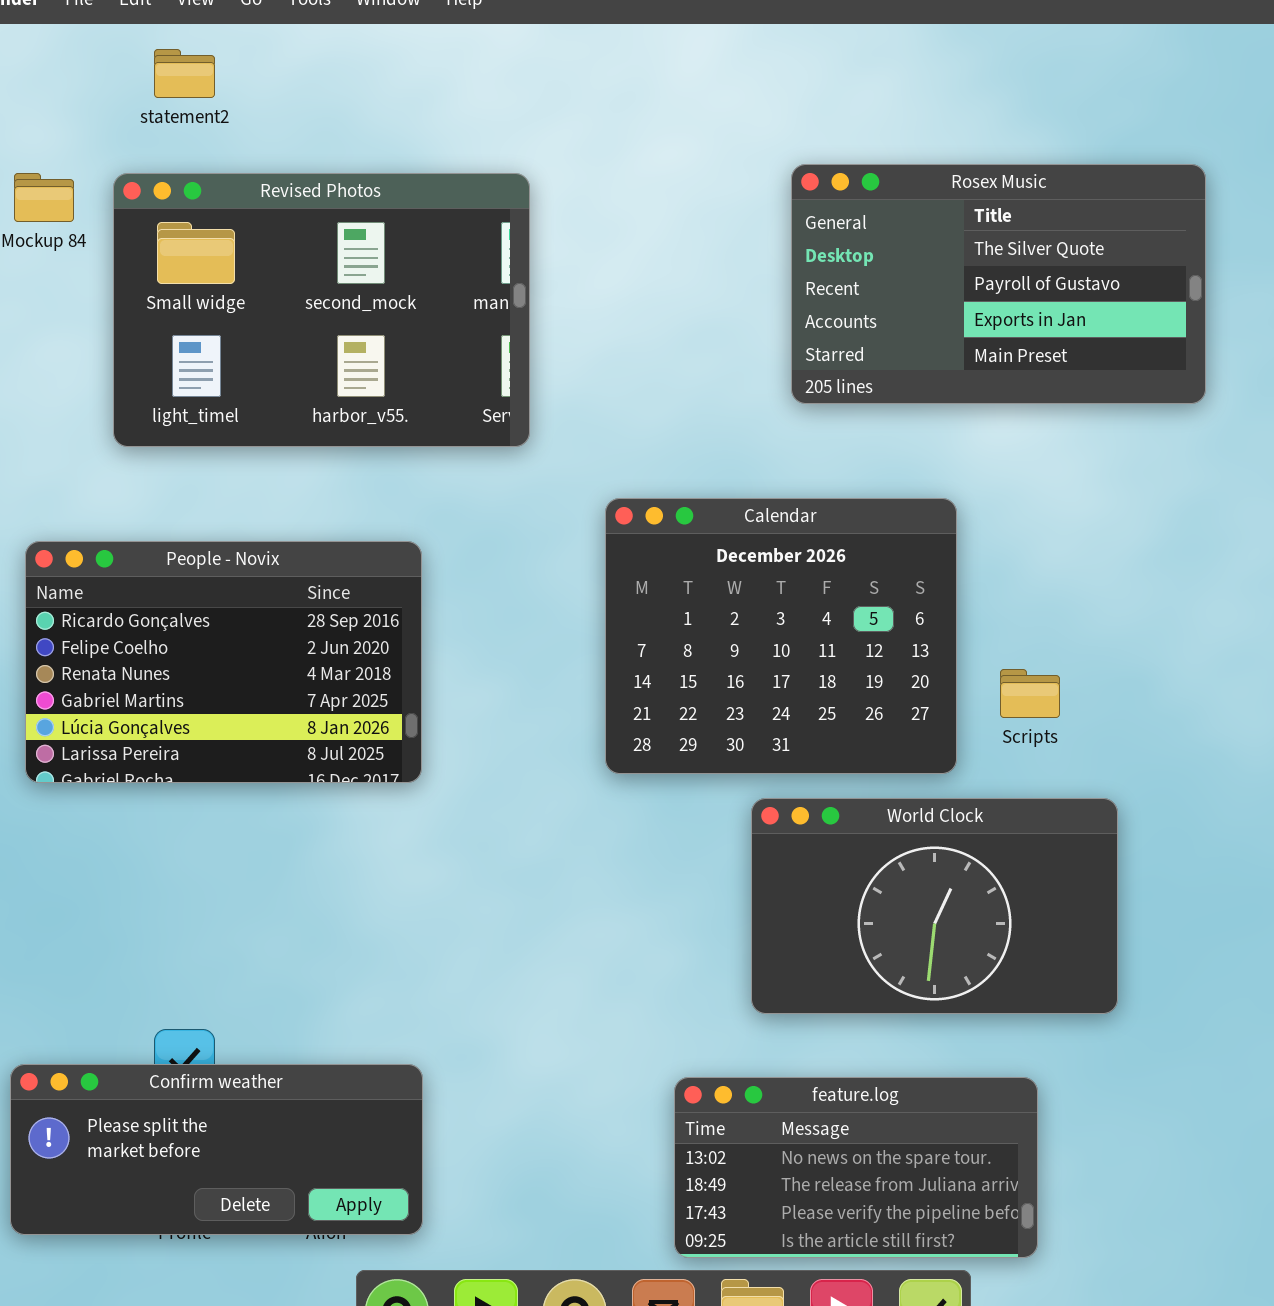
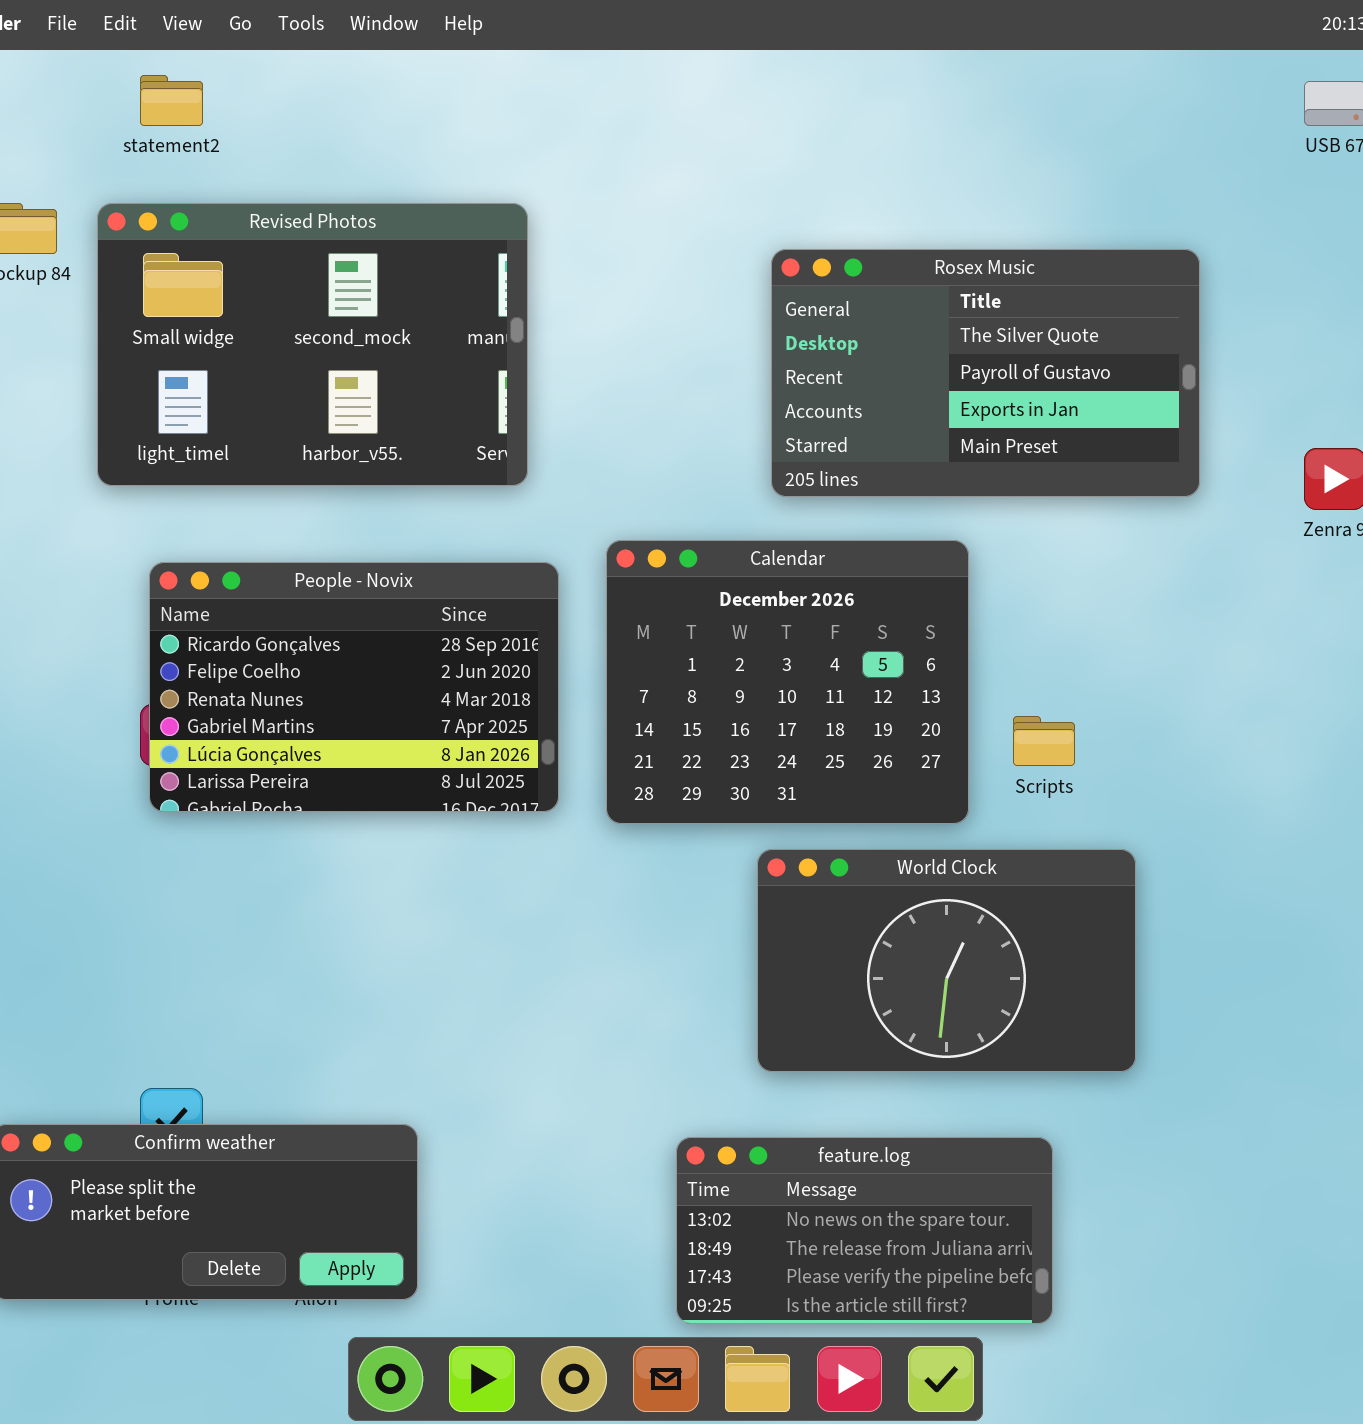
Rosex Music: [791,164,1206,404] -> [771,249,1200,497], moved
People - Novix: [25,541,422,783] -> [149,562,559,812], moved

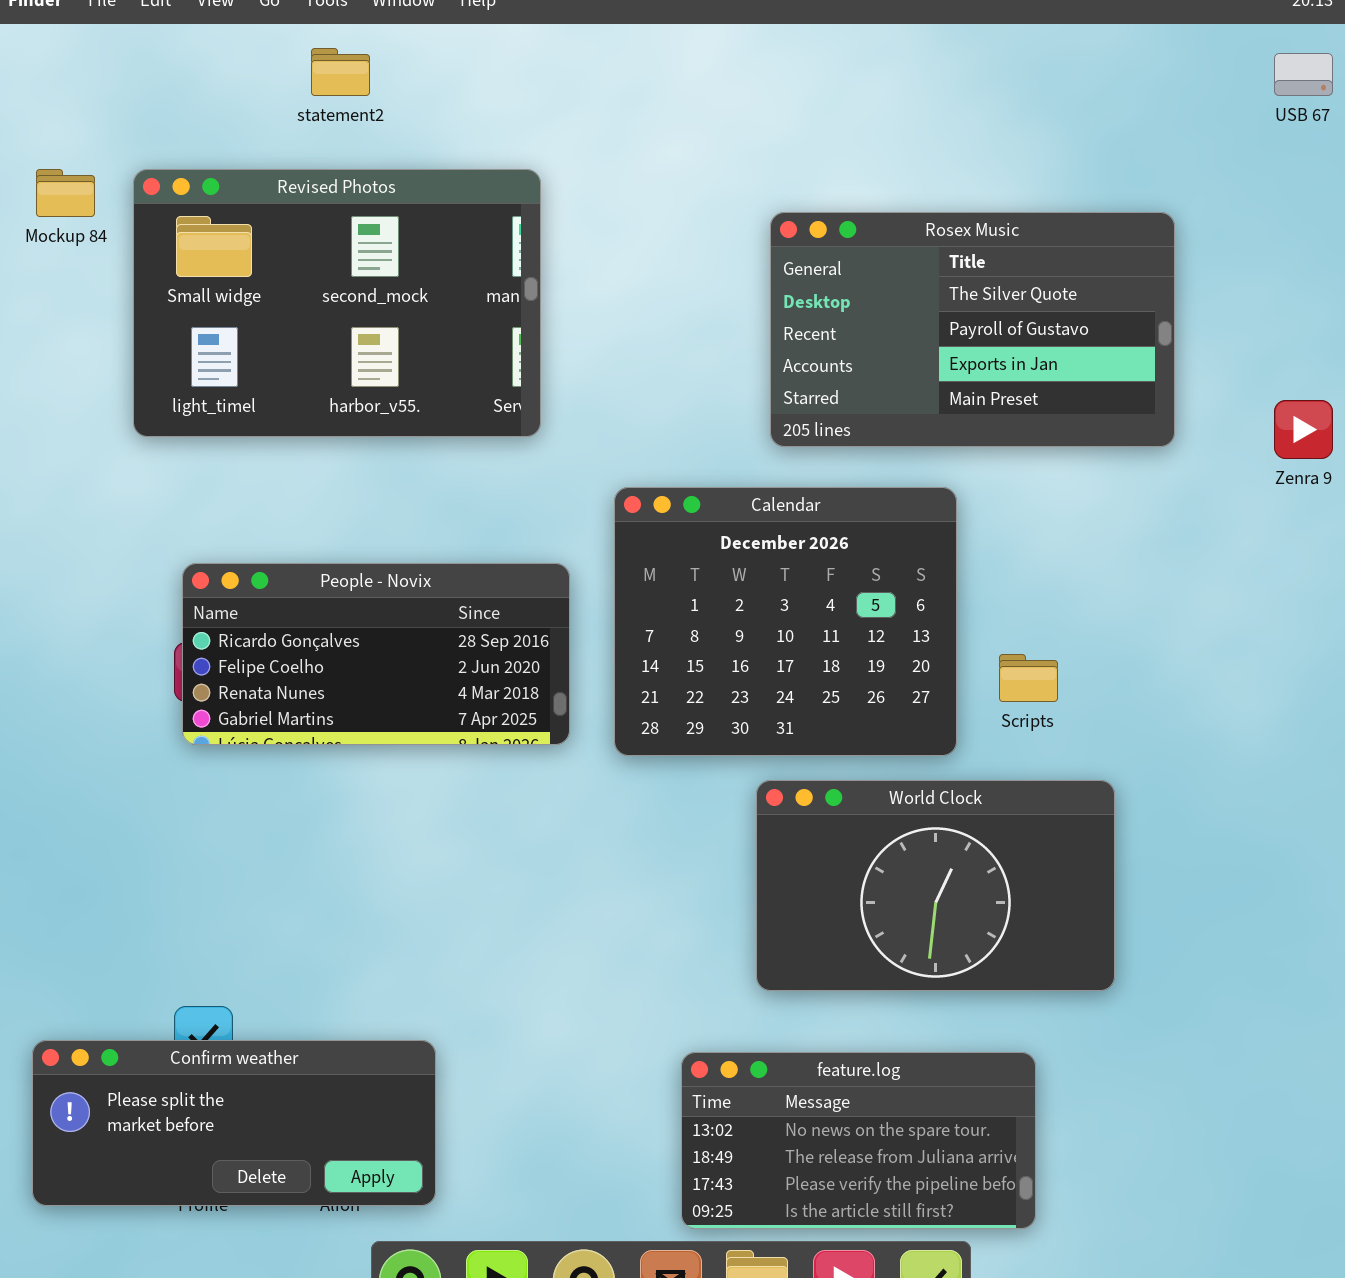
statement2: [140,75,203,126] -> [311,48,370,96], moved
People - Novix: [149,562,559,812] -> [182,563,570,745], resized

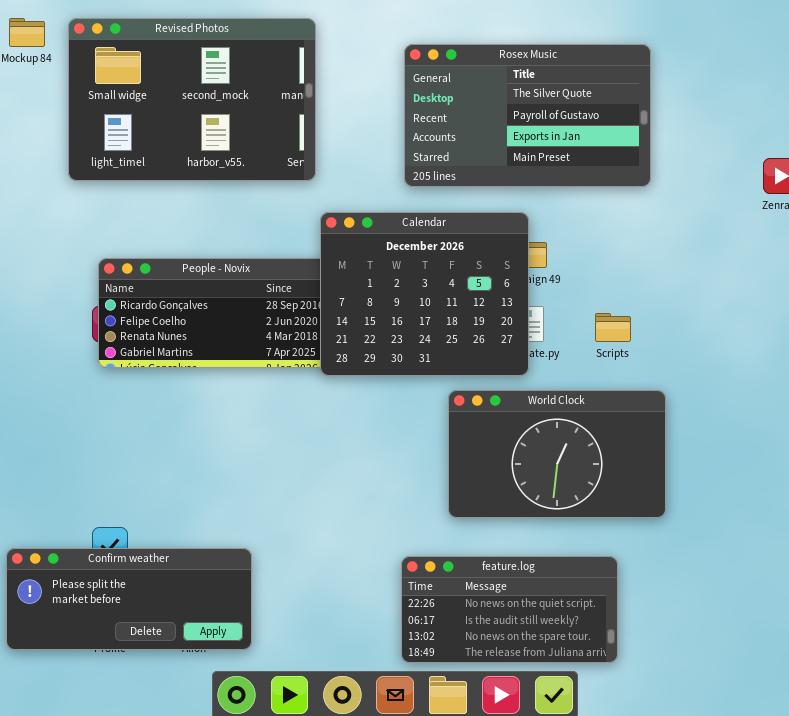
Rosex Music: [770,212,1175,447] -> [404,44,651,187], moved
Calendar: [614,487,957,756] -> [320,212,529,376], moved
feature.log: [681,1052,1036,1229] -> [401,556,618,663], scrolled up 2 rows

